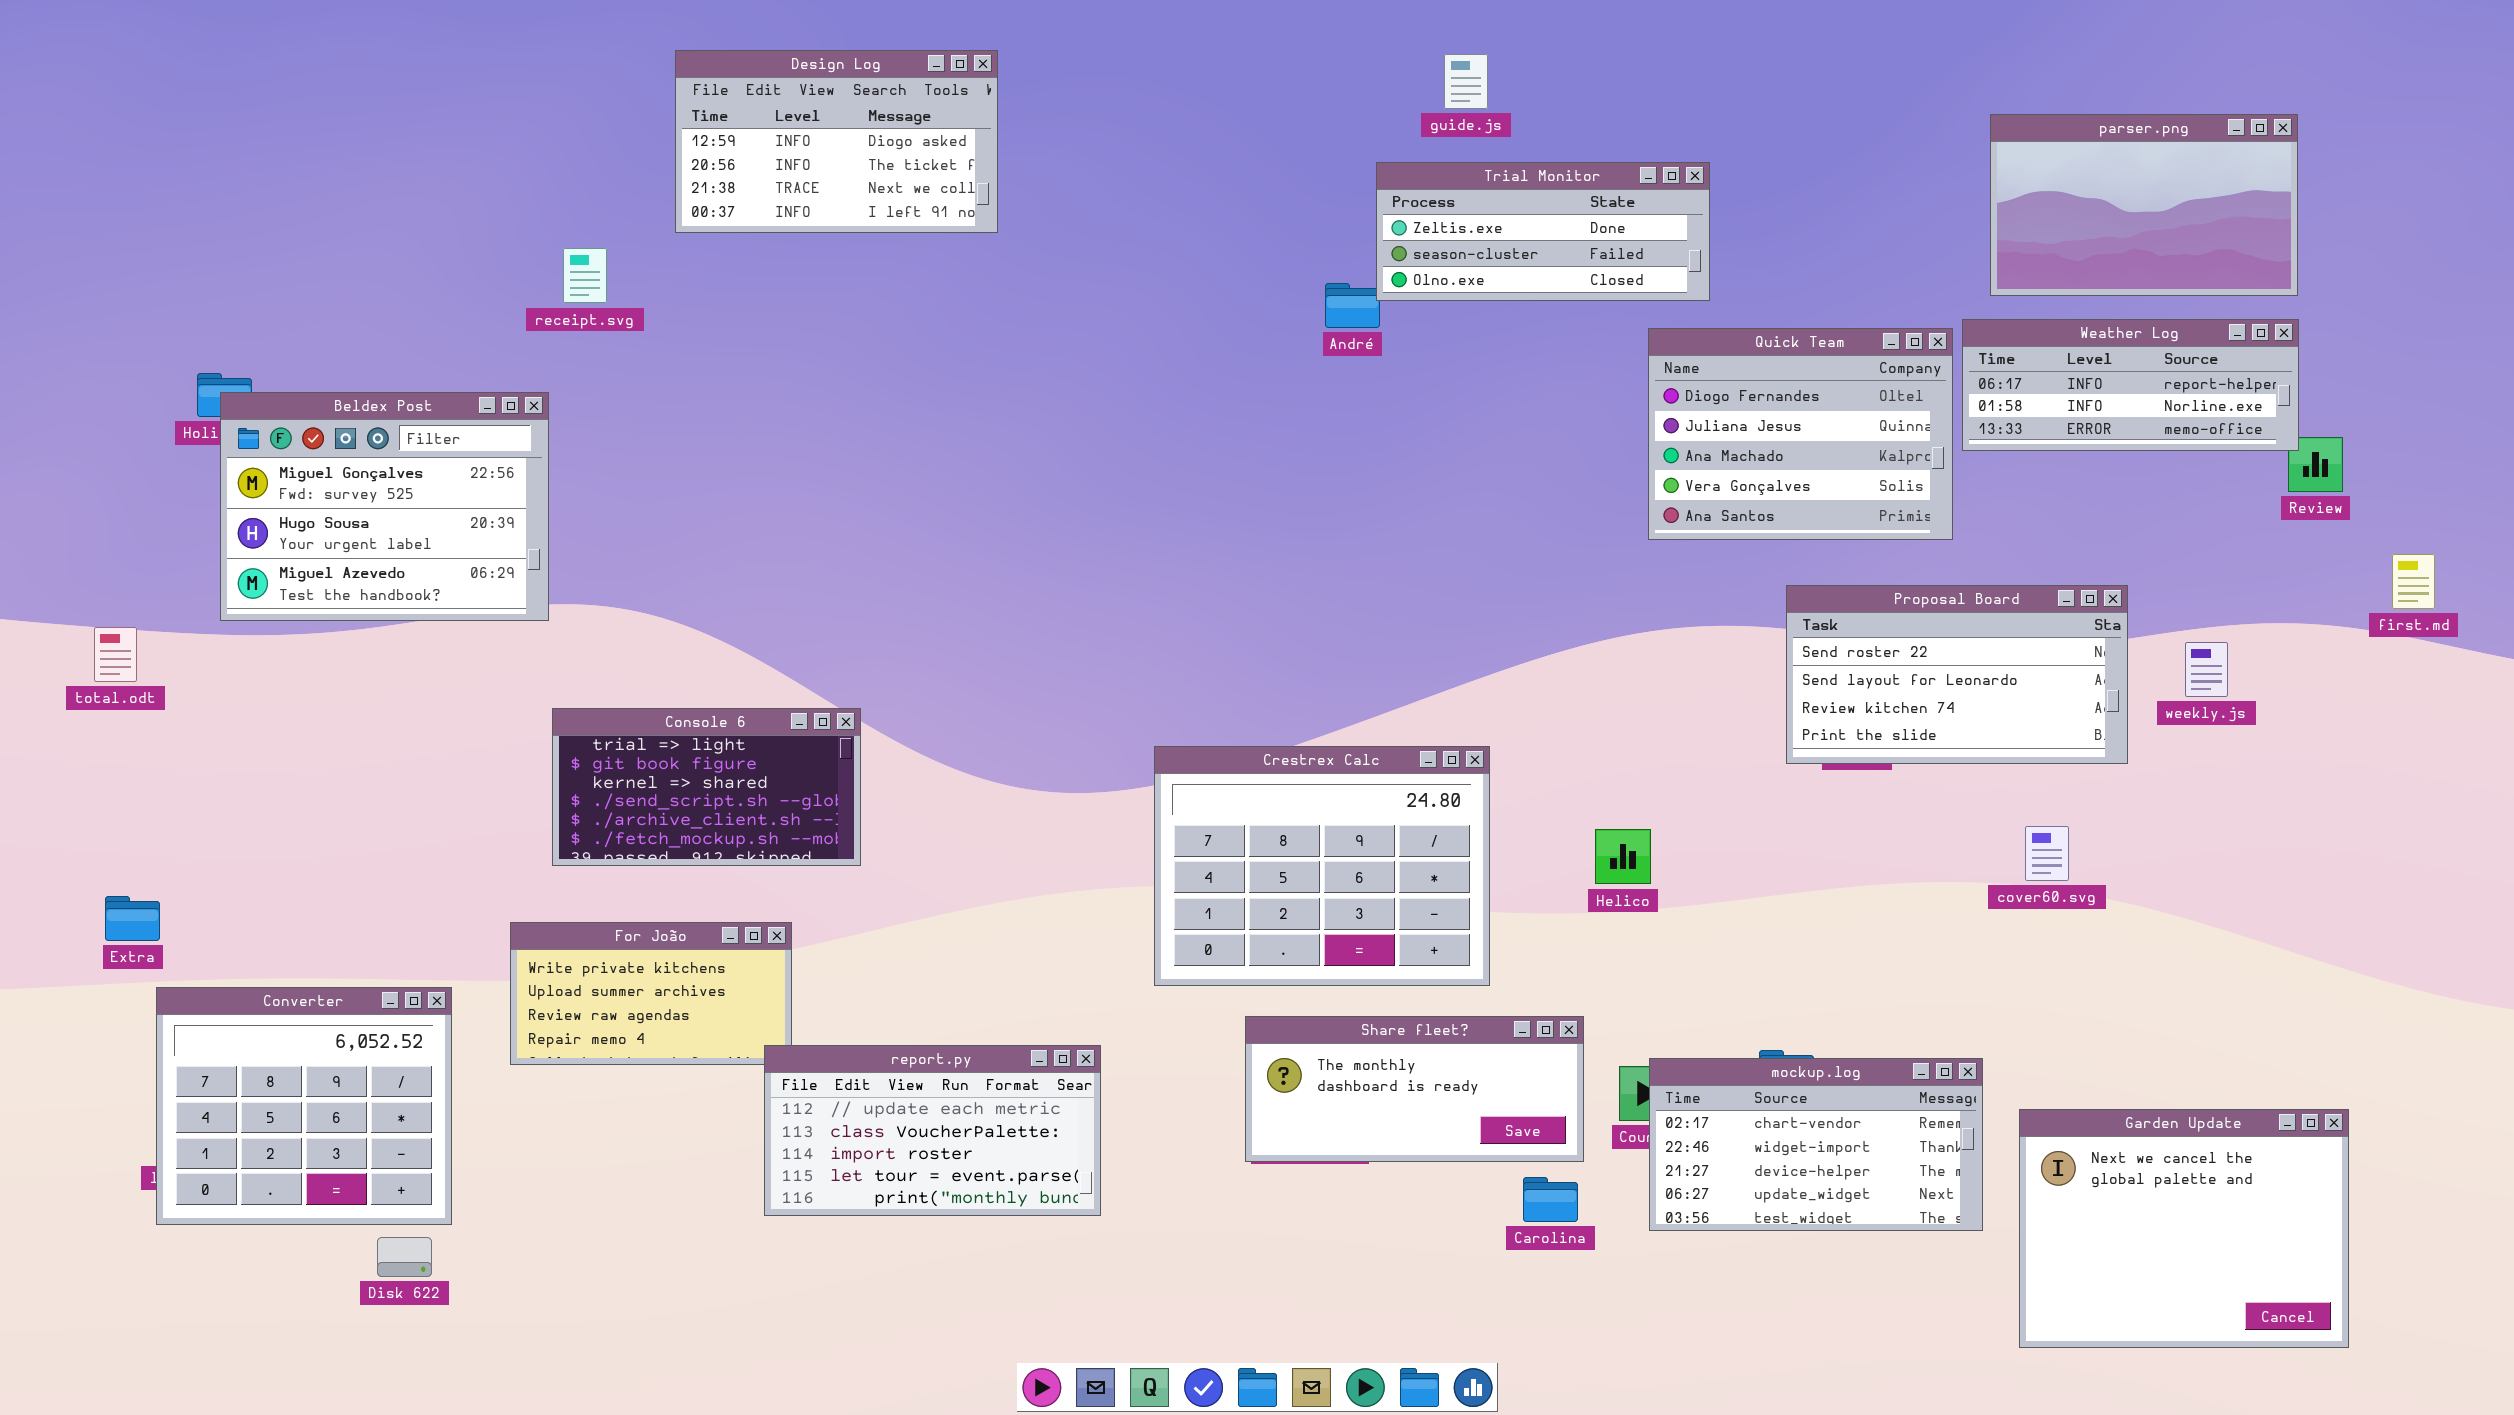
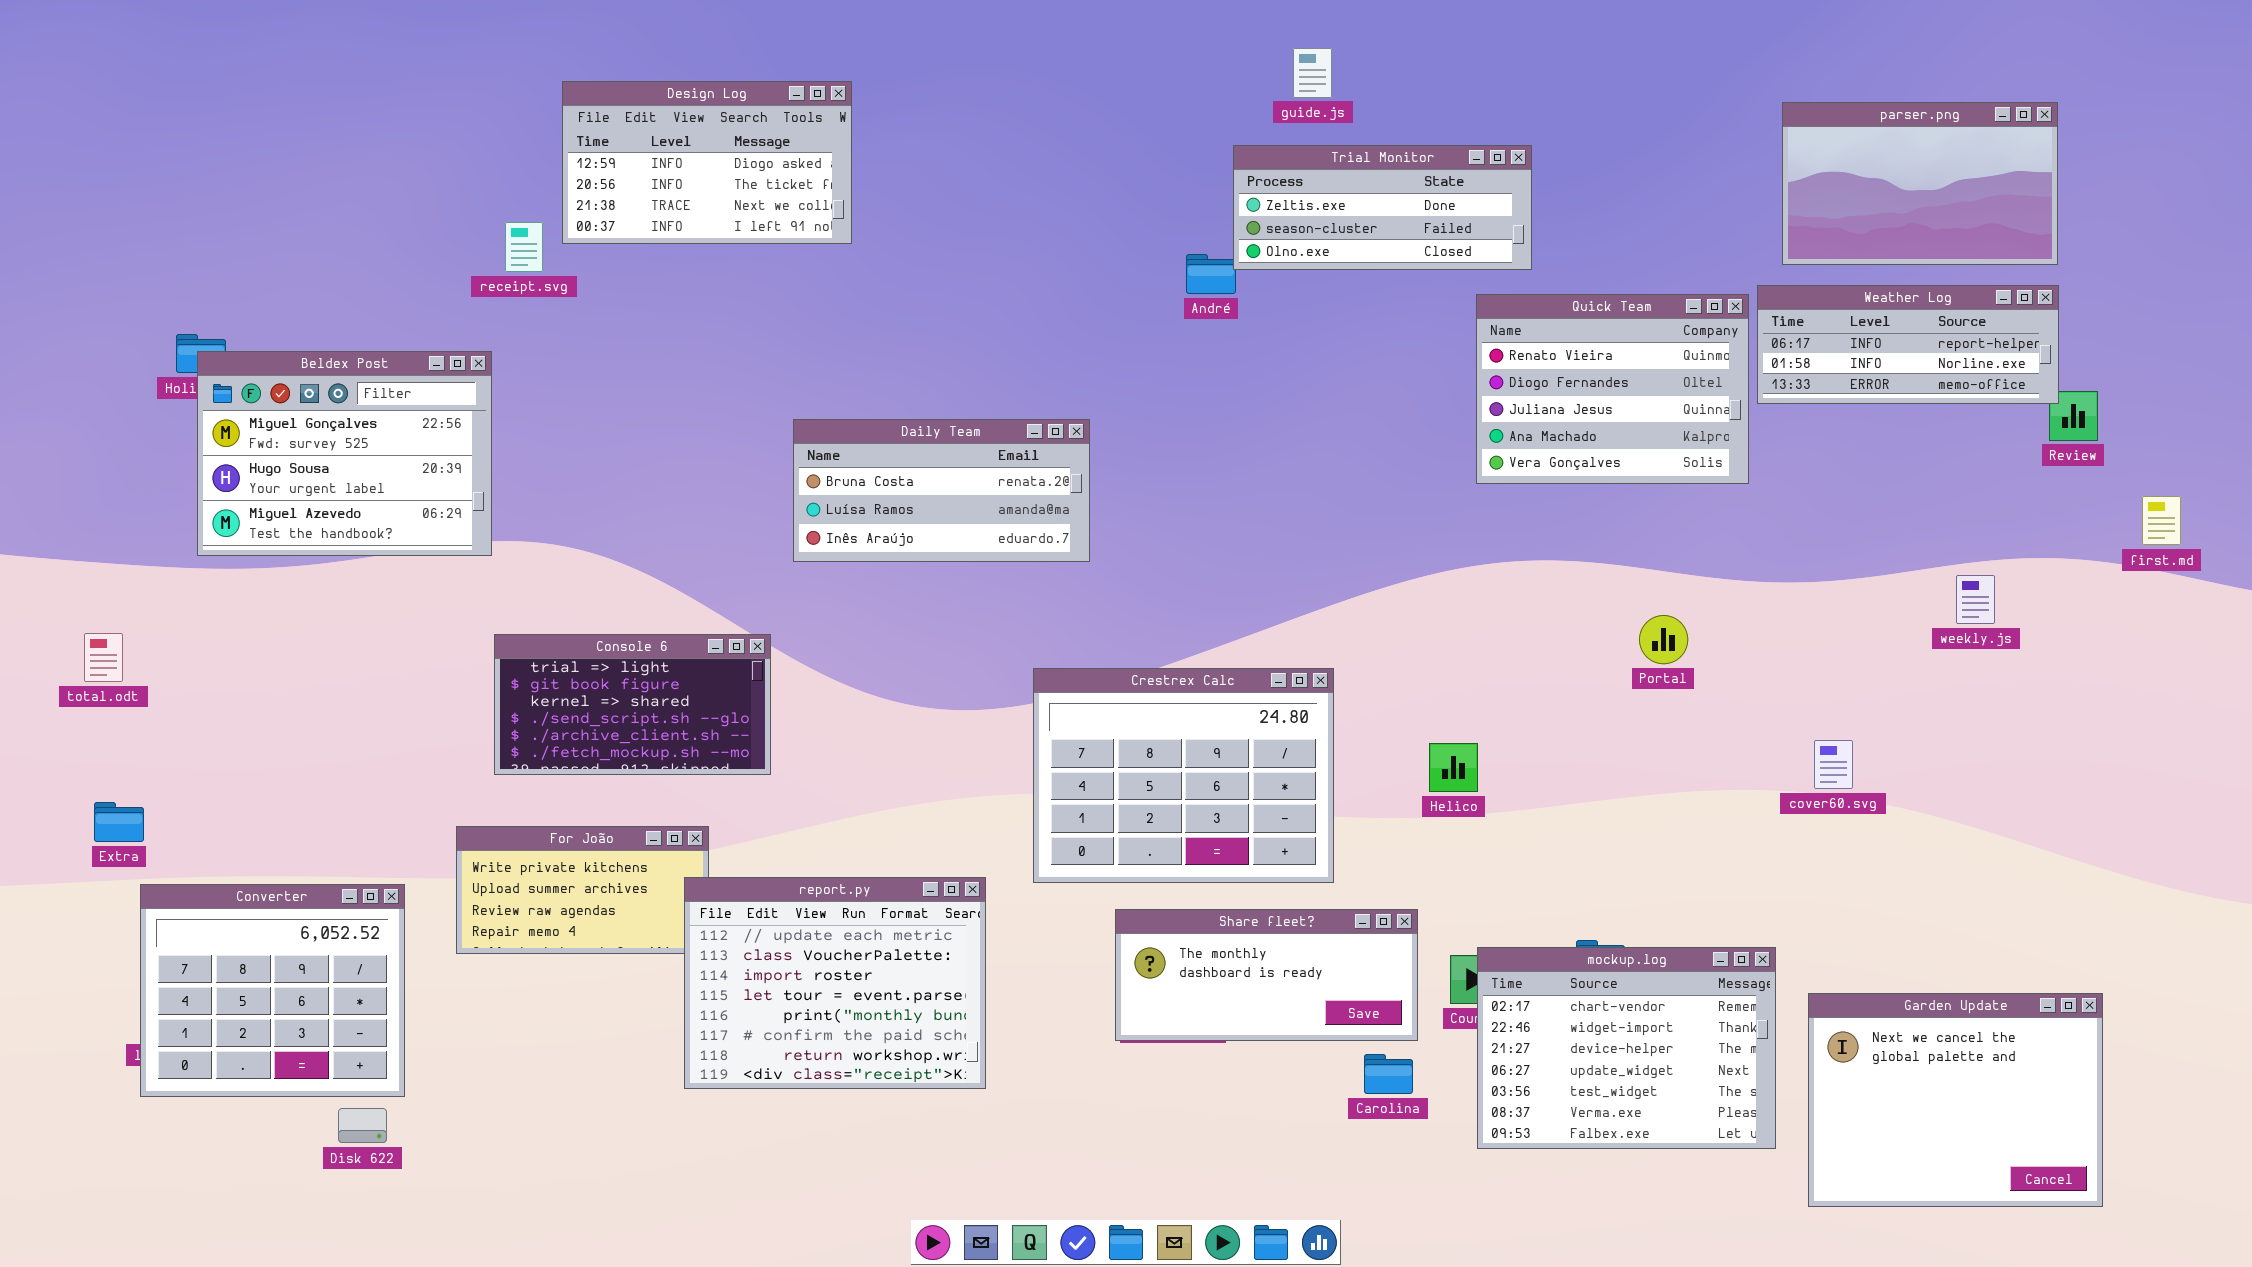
Design Log: [675,50,998,233] -> [562,81,852,244], moved
Quick Team: [1648,328,1953,540] -> [1476,294,1749,484], scrolled up 1 row
Daily Team: none -> [793,419,1090,562], opened
Proposal Board: [1786,585,2128,764] -> none, closed
total.odt: [94,627,137,682] -> [84,633,123,682], moved
report.py: [764,1045,1101,1216] -> [684,877,986,1089], resized
mockup.log: [1649,1058,1983,1231] -> [1477,947,1776,1149], resized

